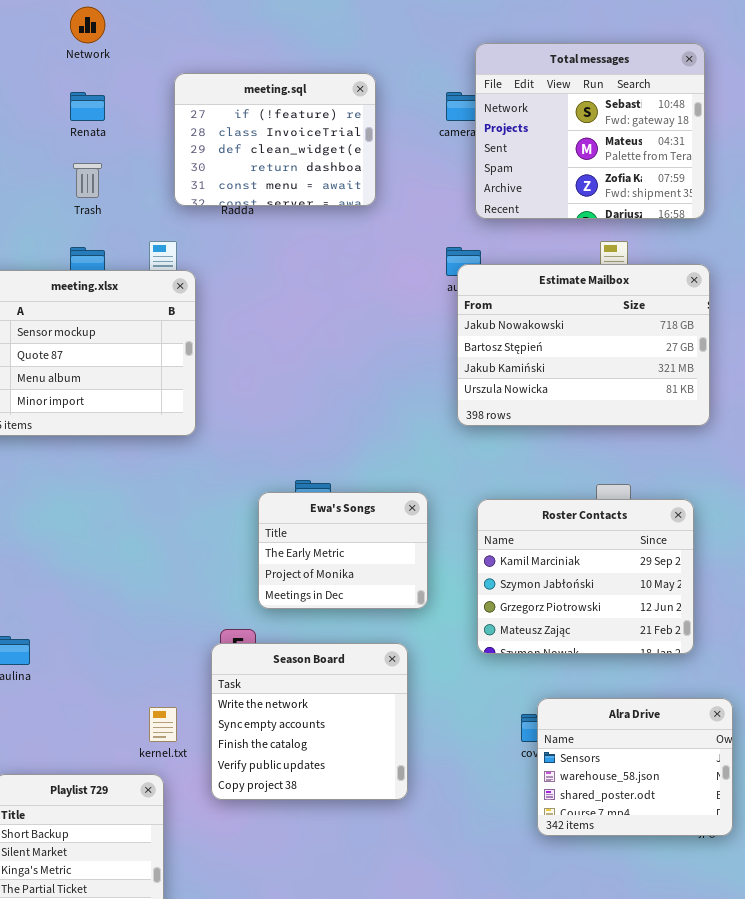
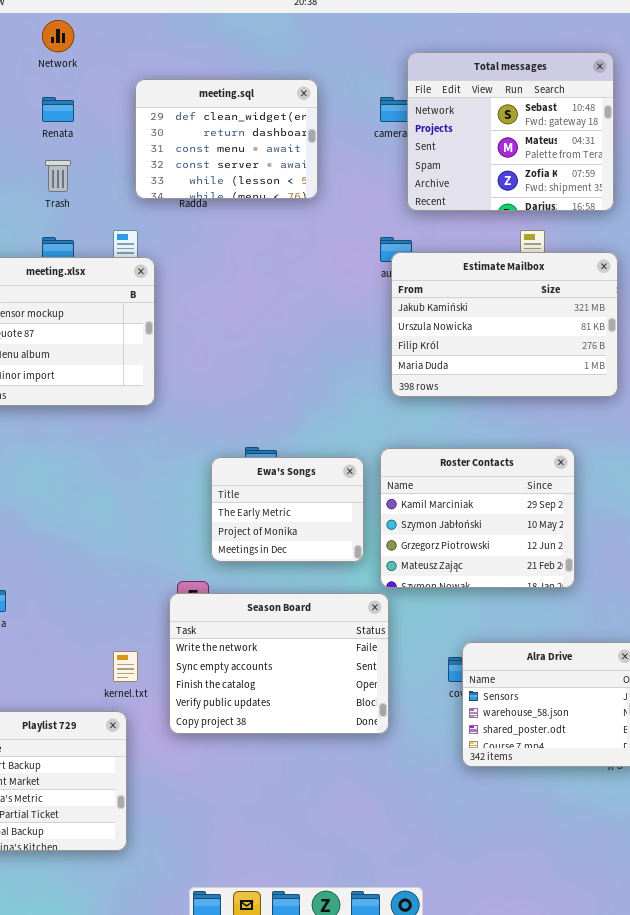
meeting.sql: [174,73,376,206] -> [135,79,318,199], scrolled down 2 rows
Estimate Mailbox: [457,264,710,426] -> [391,252,618,397], scrolled down 2 rows
Roster Contacts: [477,499,694,654] -> [380,448,575,588], moved
Season Board: [211,643,408,800] -> [169,593,389,734], resized

